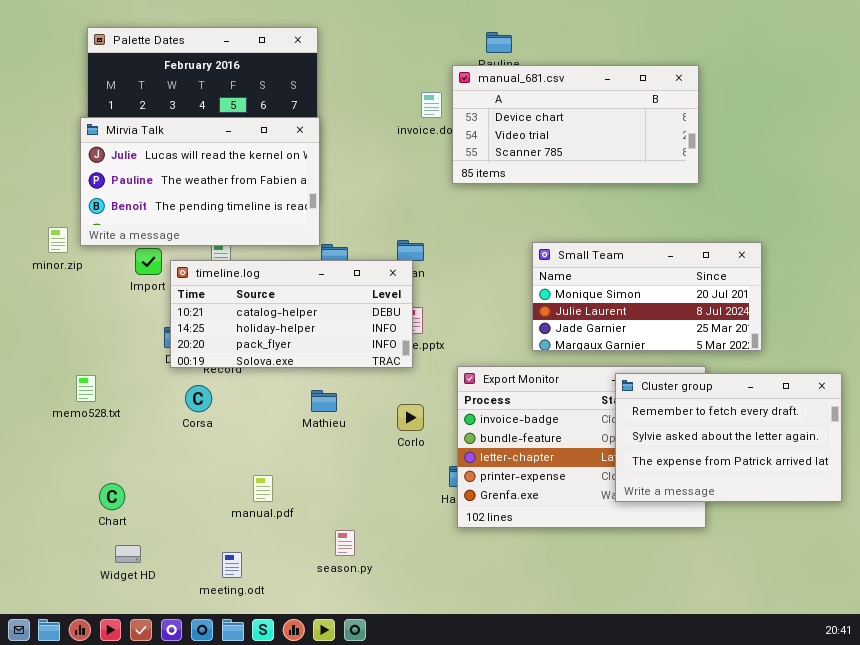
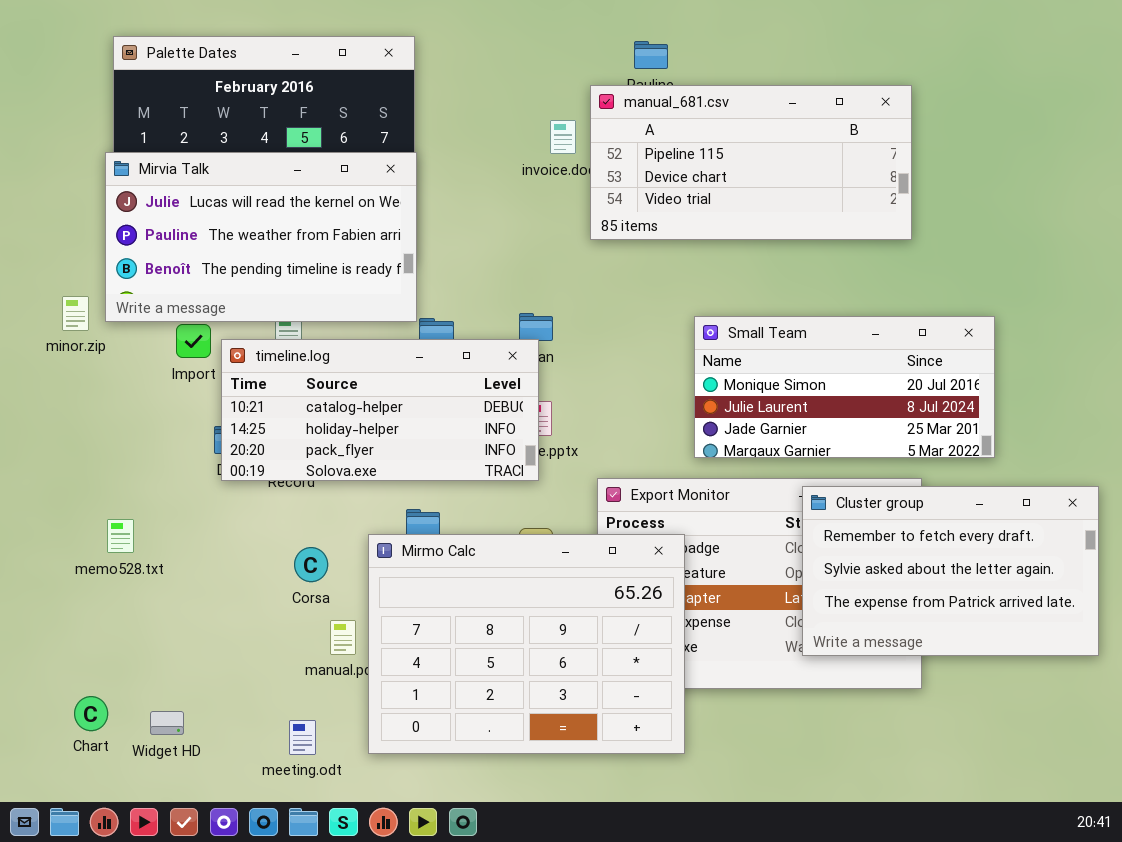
manual_681.csv: [452,65,699,184] -> [590,85,912,240], scrolled up 1 row
memo528.txt: [76,375,96,402] -> [107,519,134,553], moved
Corsa: [185,385,212,412] -> [294,547,328,582], moved
Mirmo Calc: none -> [368,534,685,754], opened
Chart: [99,483,125,510] -> [74,696,108,731], moved

